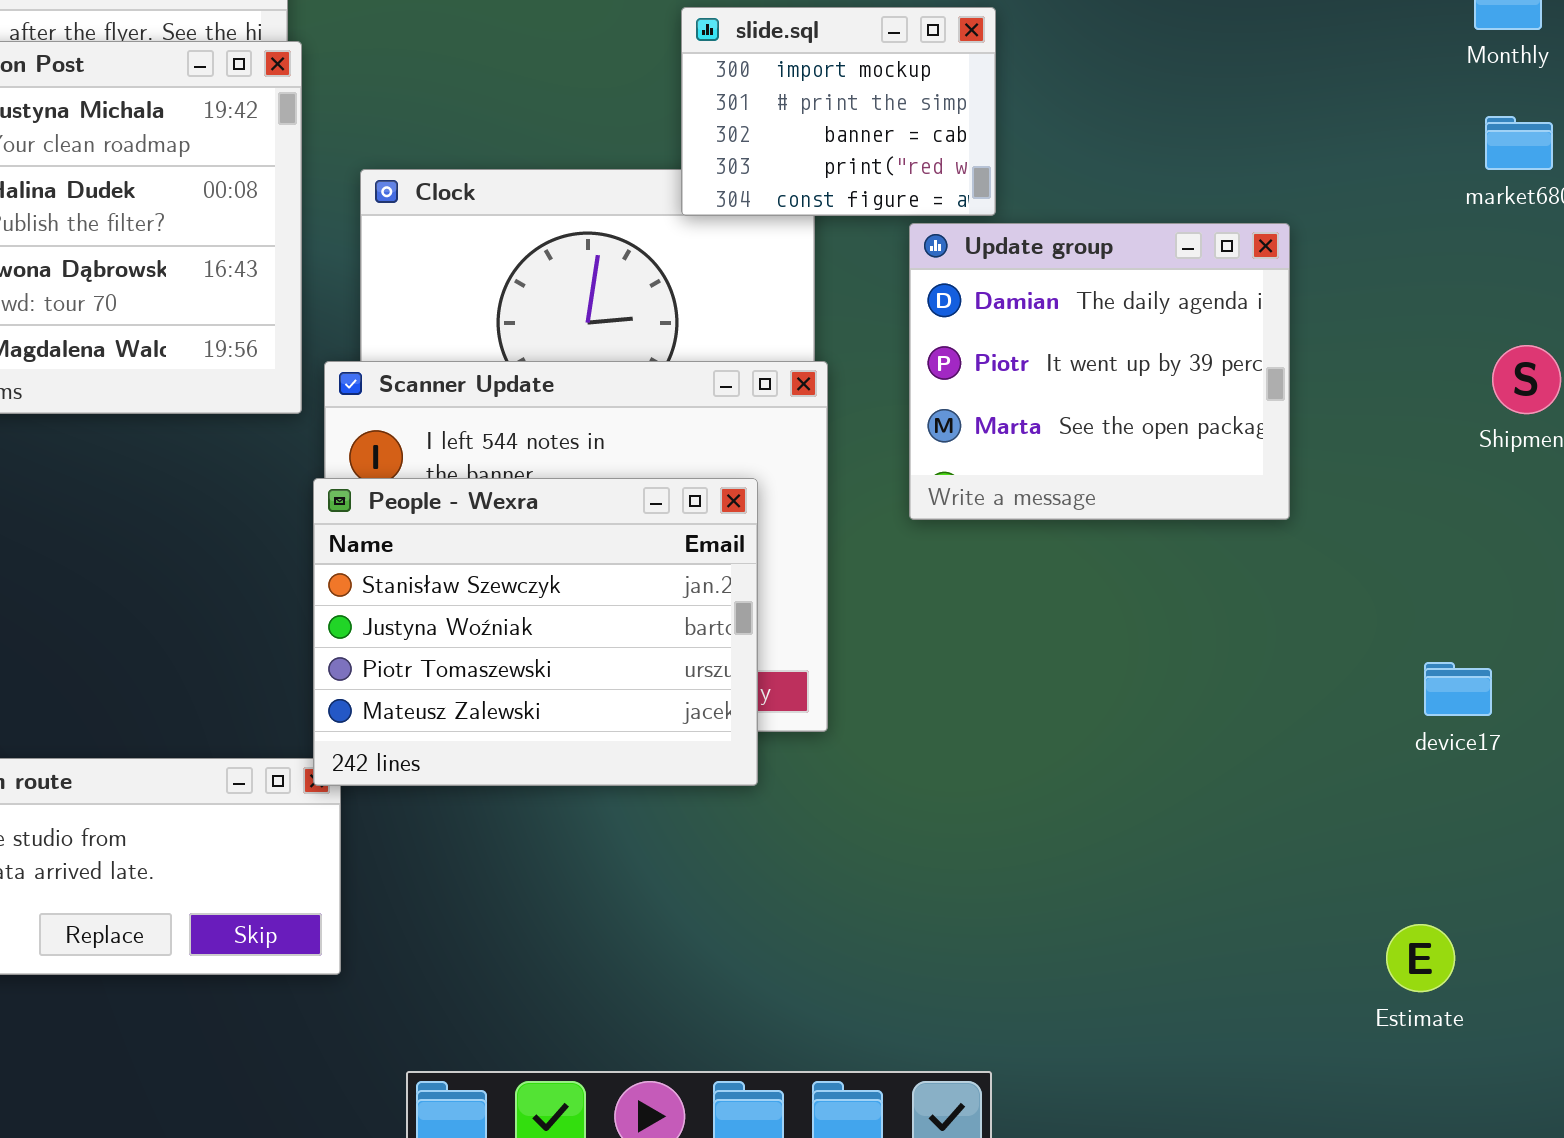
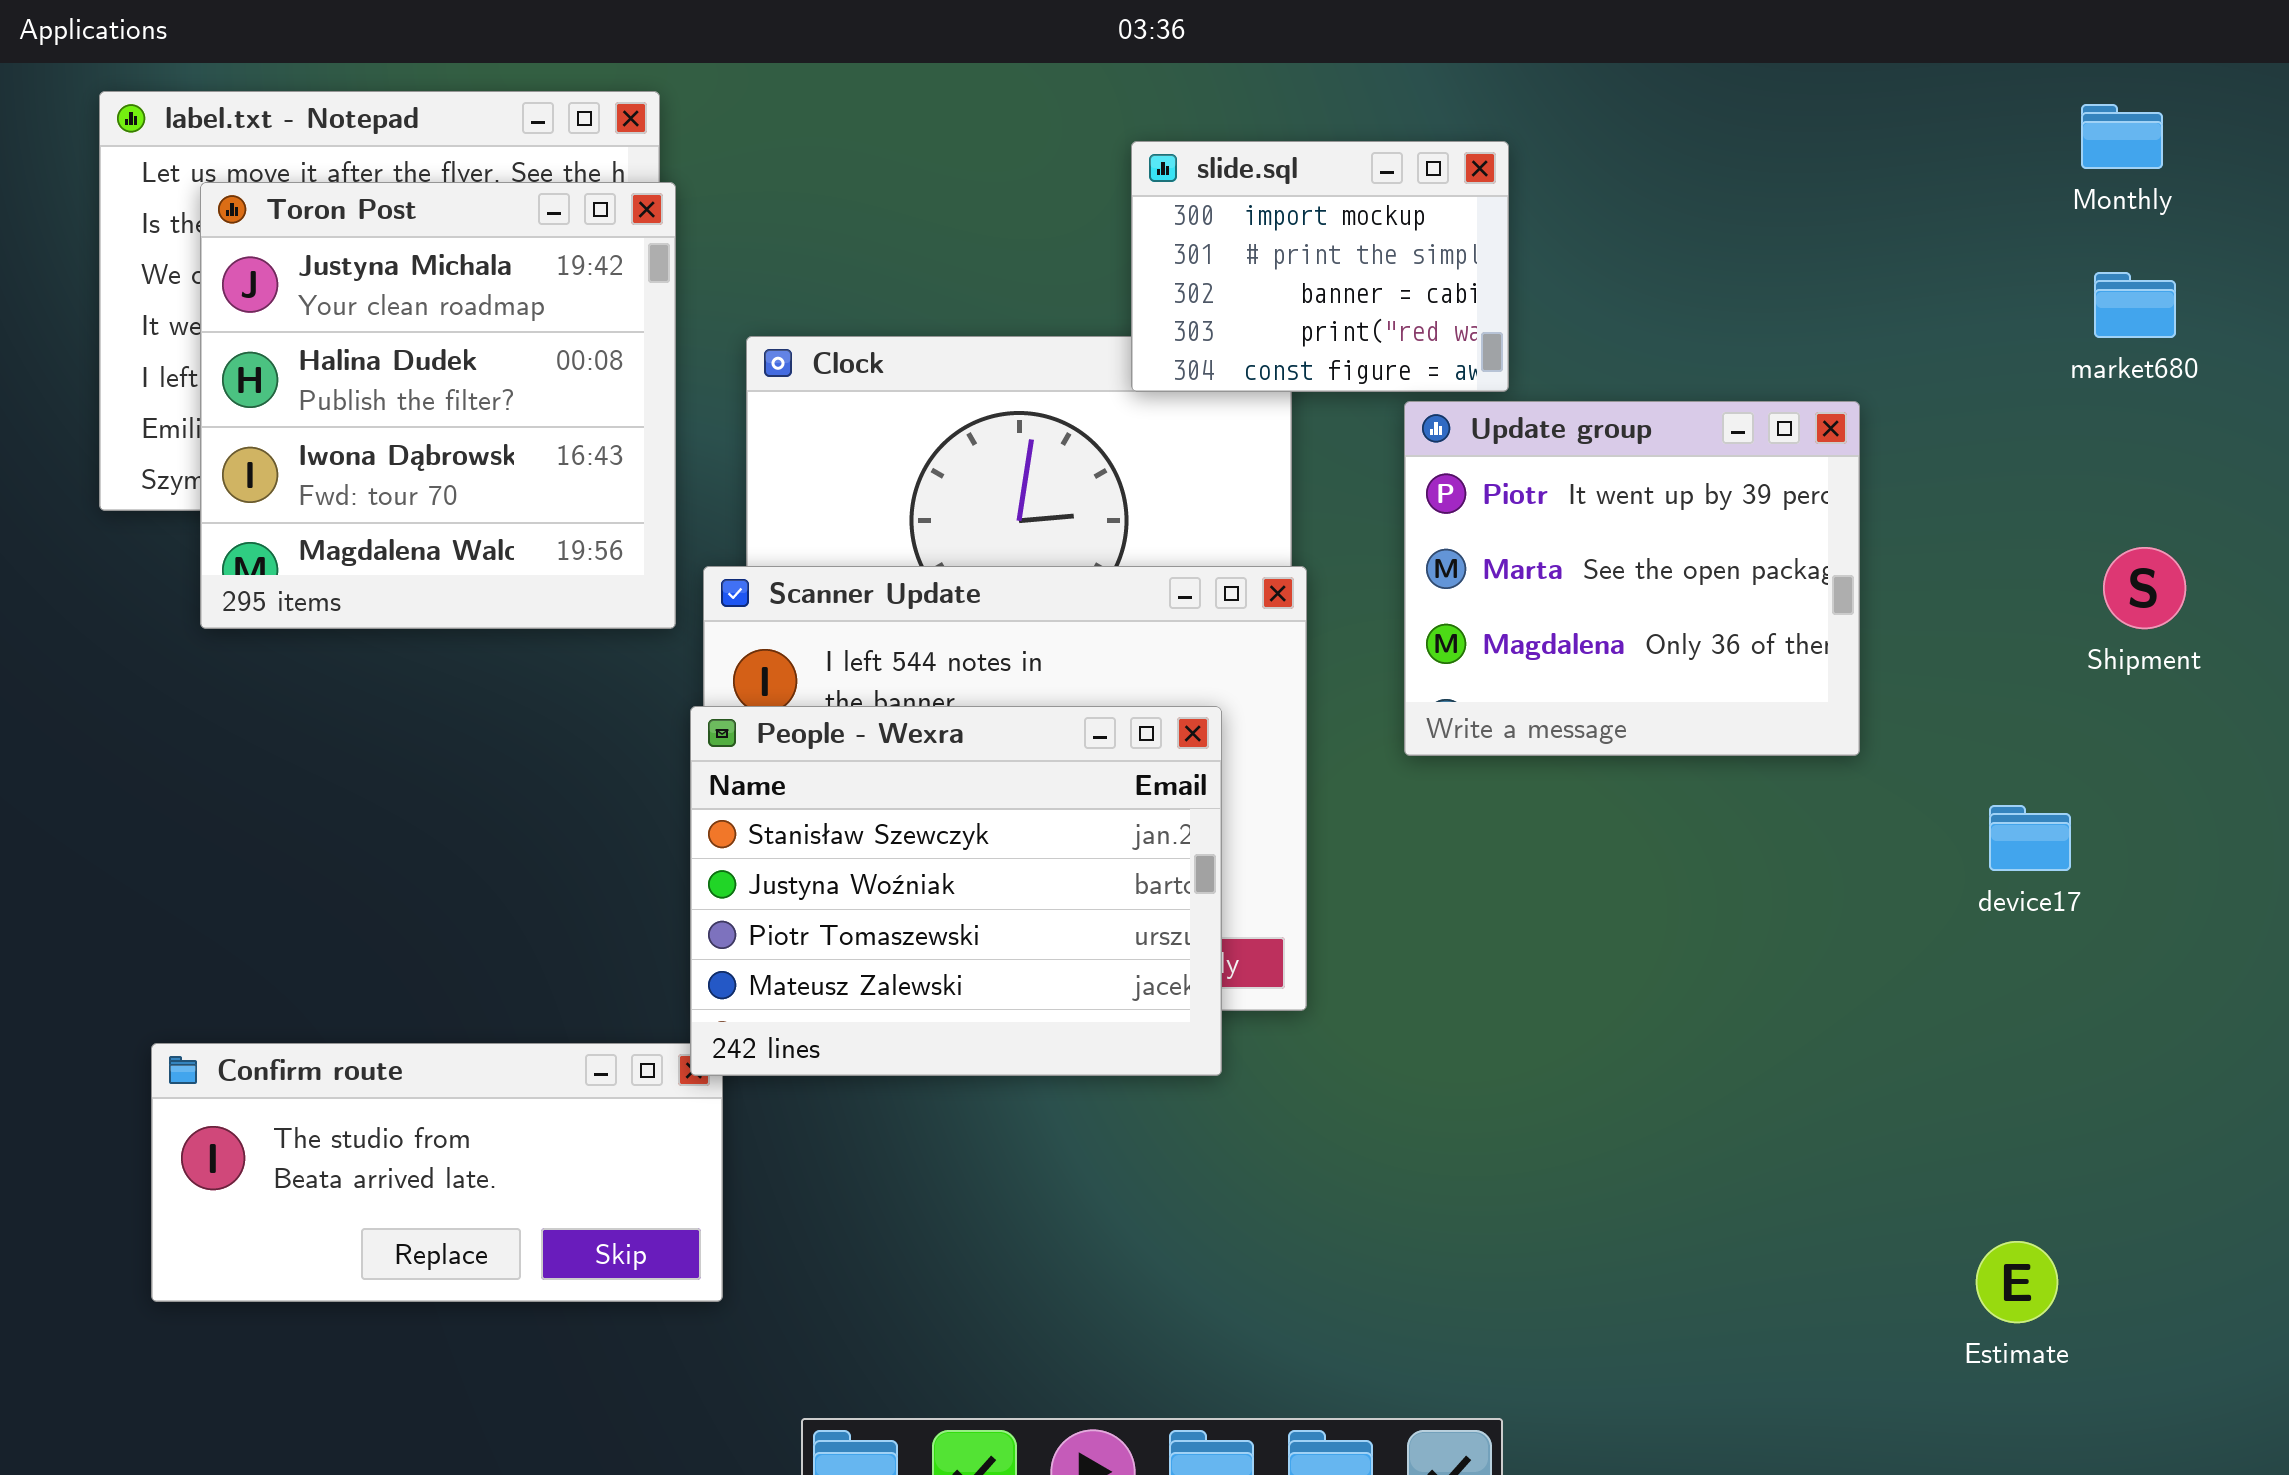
Update group: [909,223,1290,520] -> [1404,401,1860,756], scrolled down 1 row
device17: [1424,662,1492,716] -> [1989,805,2071,871], moved

